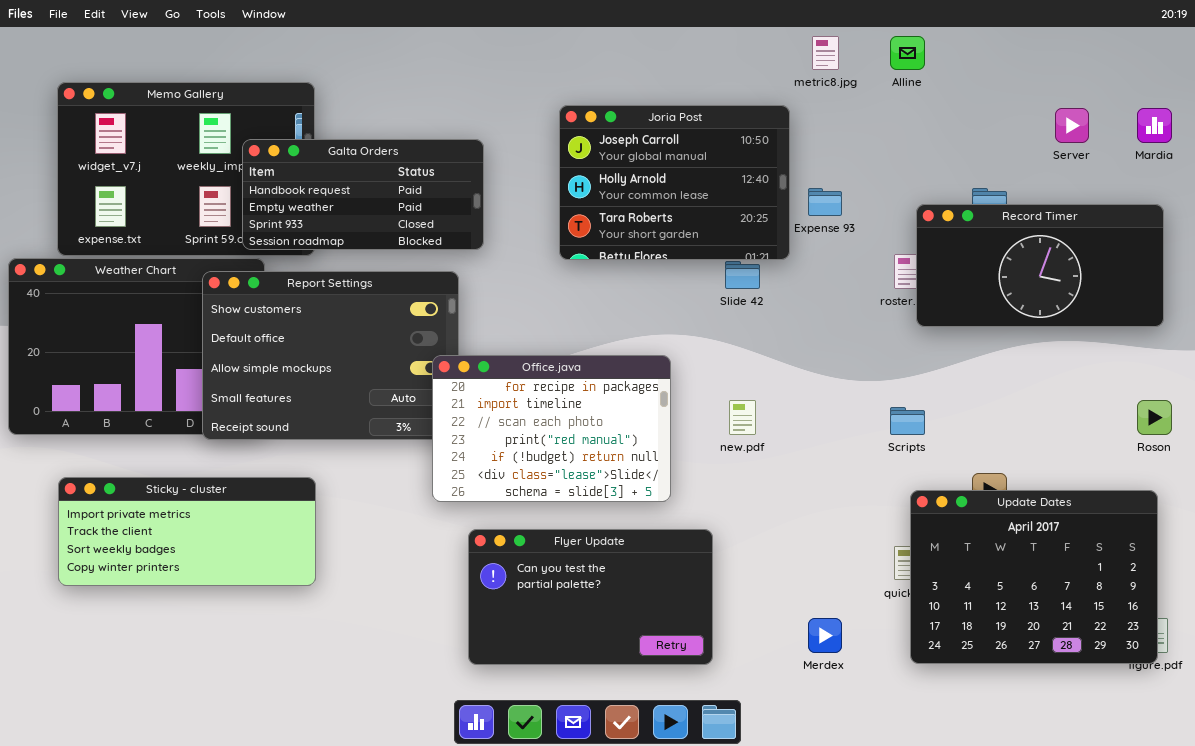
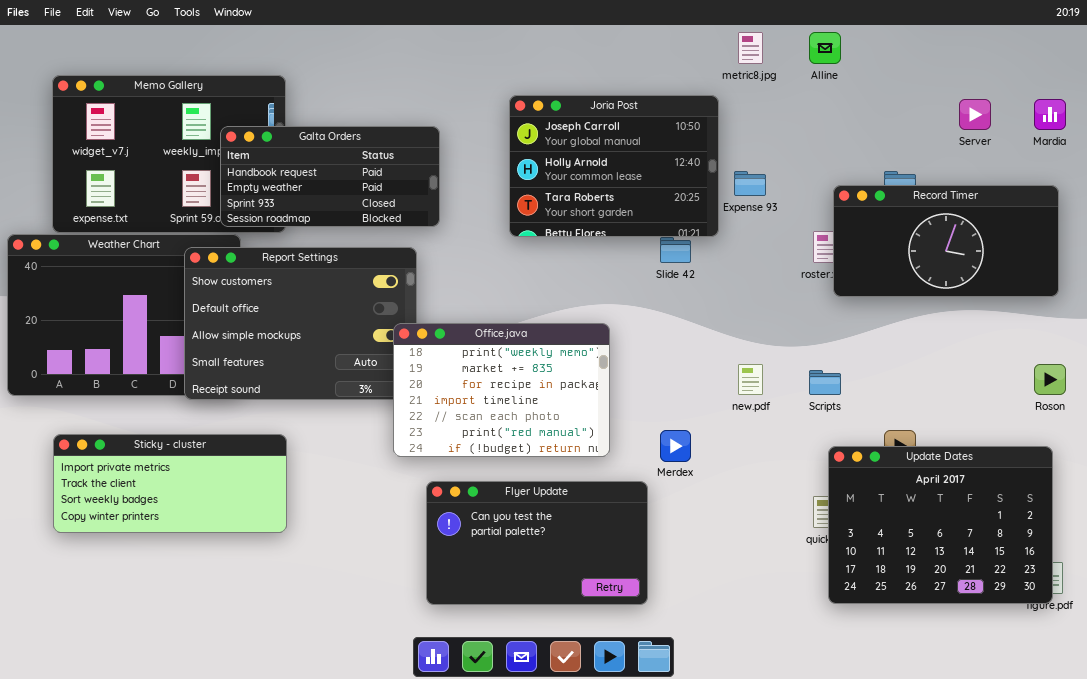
Office.java: [432,355,671,502] -> [393,323,610,457], scrolled up 2 rows
new.pdf: [729,400,756,435] -> [738,364,763,395], moved
Merdex: [808,618,842,653] -> [660,430,691,462], moved

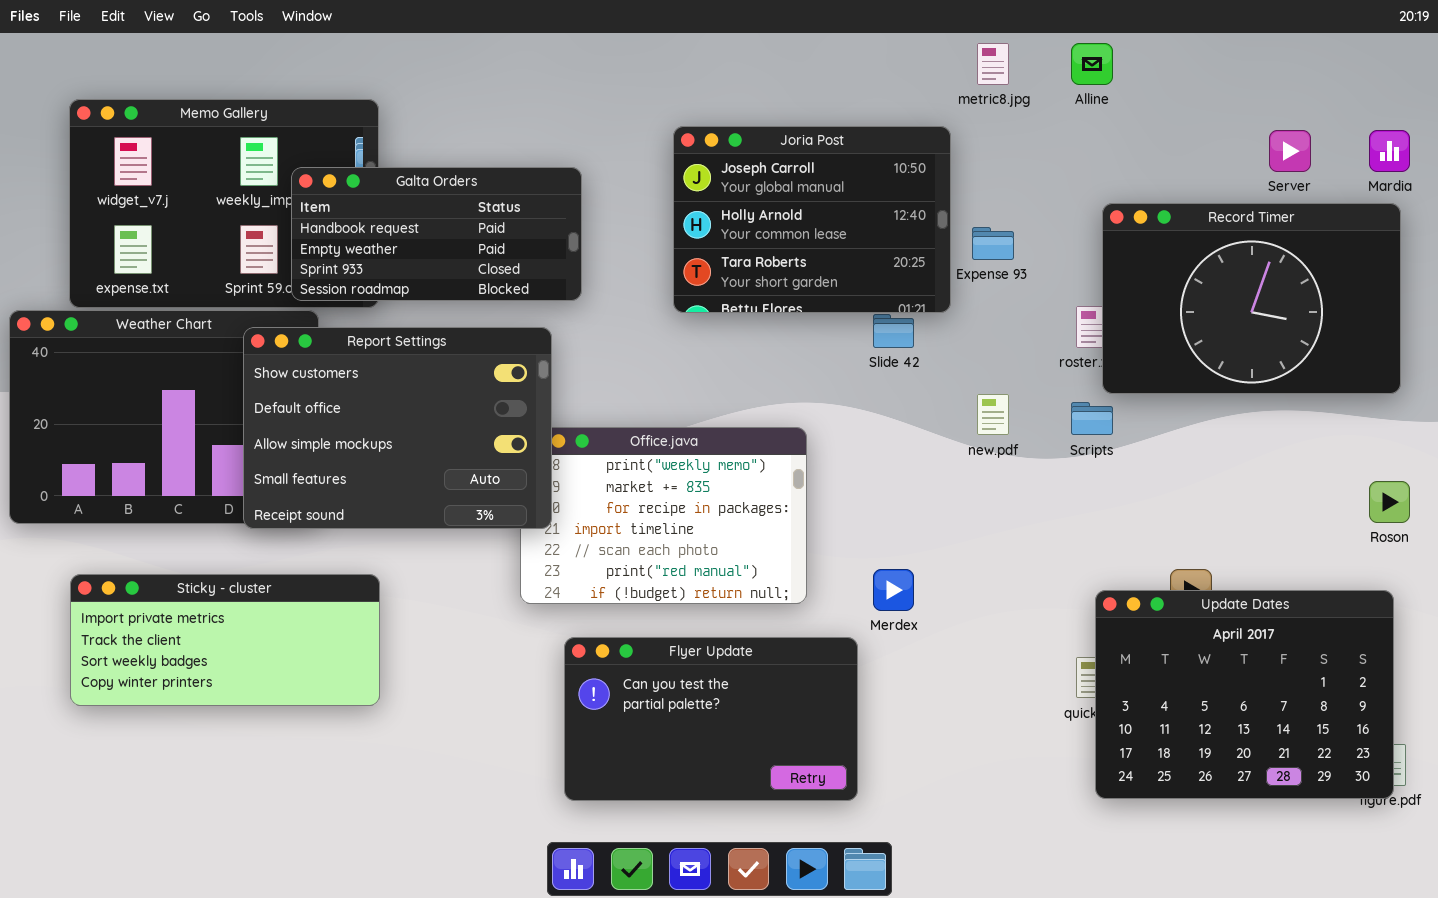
Record Timer: [833,185,1059,297] -> [1102,203,1401,394], resized
Report Settings: [184,247,417,400] -> [243,327,552,529], raised
new.pdf: [738,364,763,395] -> [977,394,1009,435], moved
Scripts: [809,370,841,395] -> [1071,402,1113,435], moved

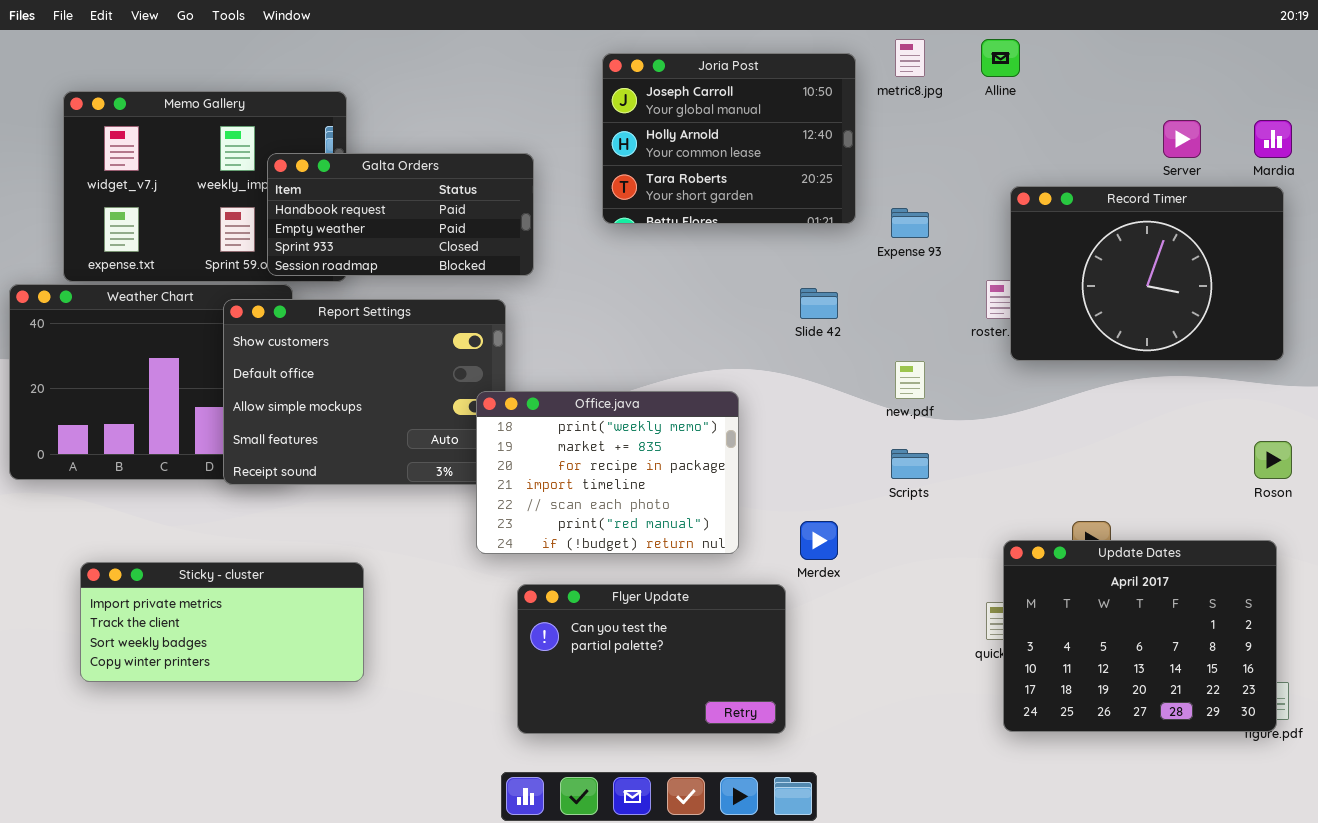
Joria Post: [673,126,951,313] -> [602,53,856,224], moved
Scripts: [1071,402,1113,435] -> [891,449,929,479], moved
Office.java: [520,427,807,604] -> [476,391,739,554], raised
Sticky - cluster: [70,574,380,706] -> [80,562,364,682], moved

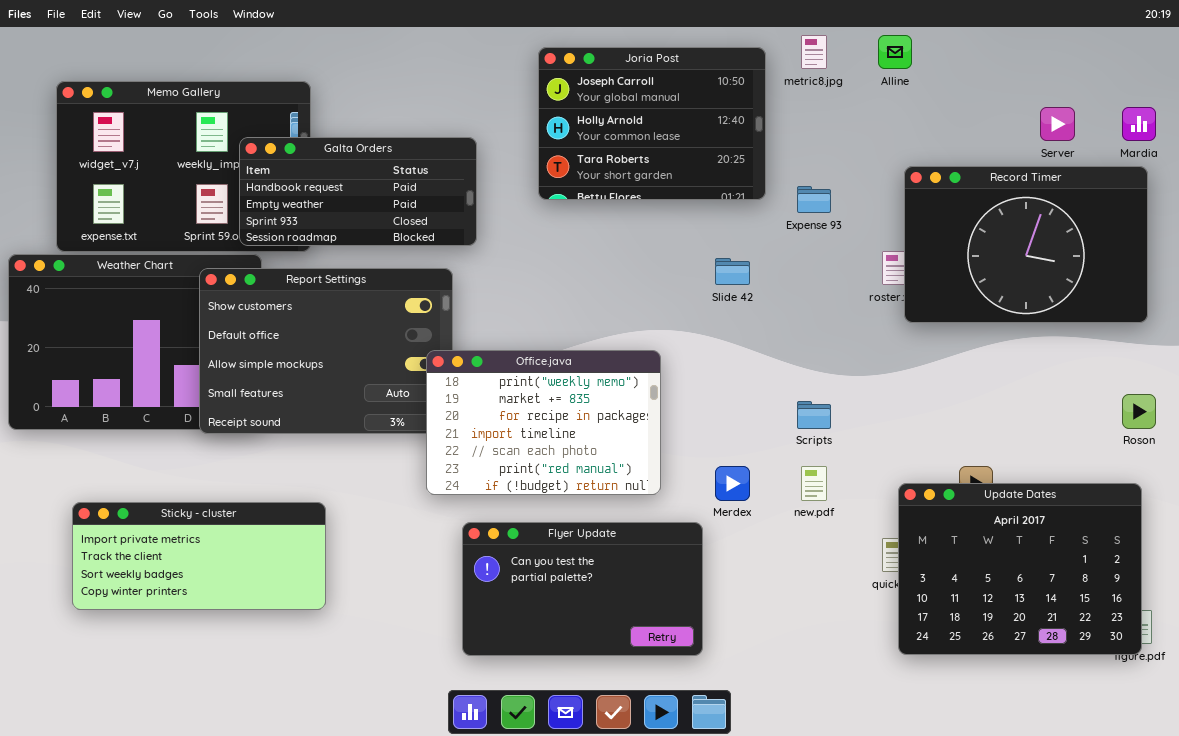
new.pdf: [895,361,925,399] -> [801,466,827,501], moved

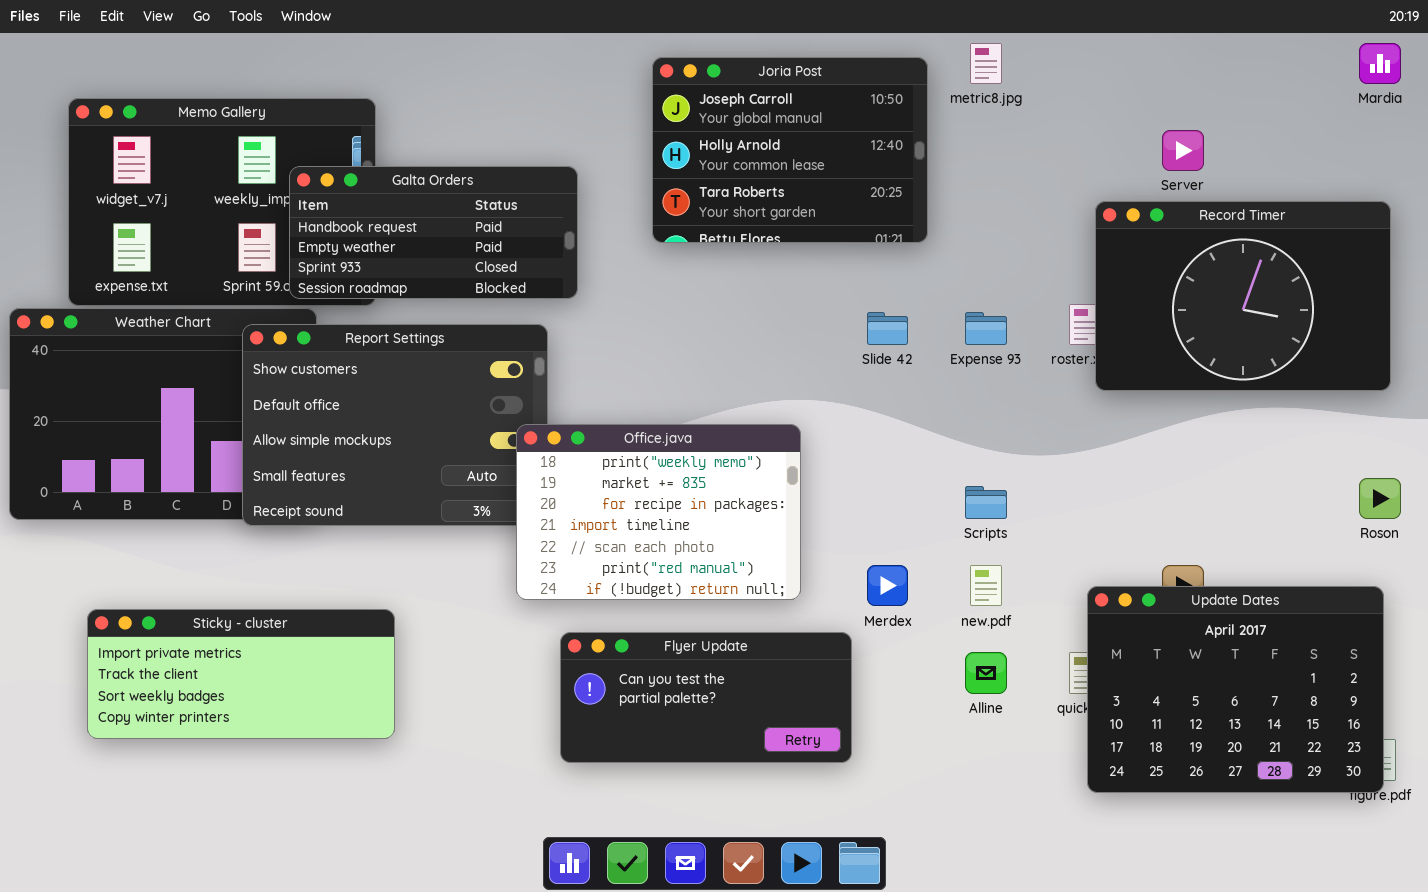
Alline: [878,35,912,69] -> [965,652,1007,694], moved
Server: [1040,107,1075,141] -> [1162,130,1204,171], moved
Mardia: [1122,107,1156,141] -> [1359,43,1401,84], moved
Expense 93: [797,186,831,213] -> [965,312,1007,345], moved
Flyer Update: [462,522,703,656] -> [560,632,852,763], resized

